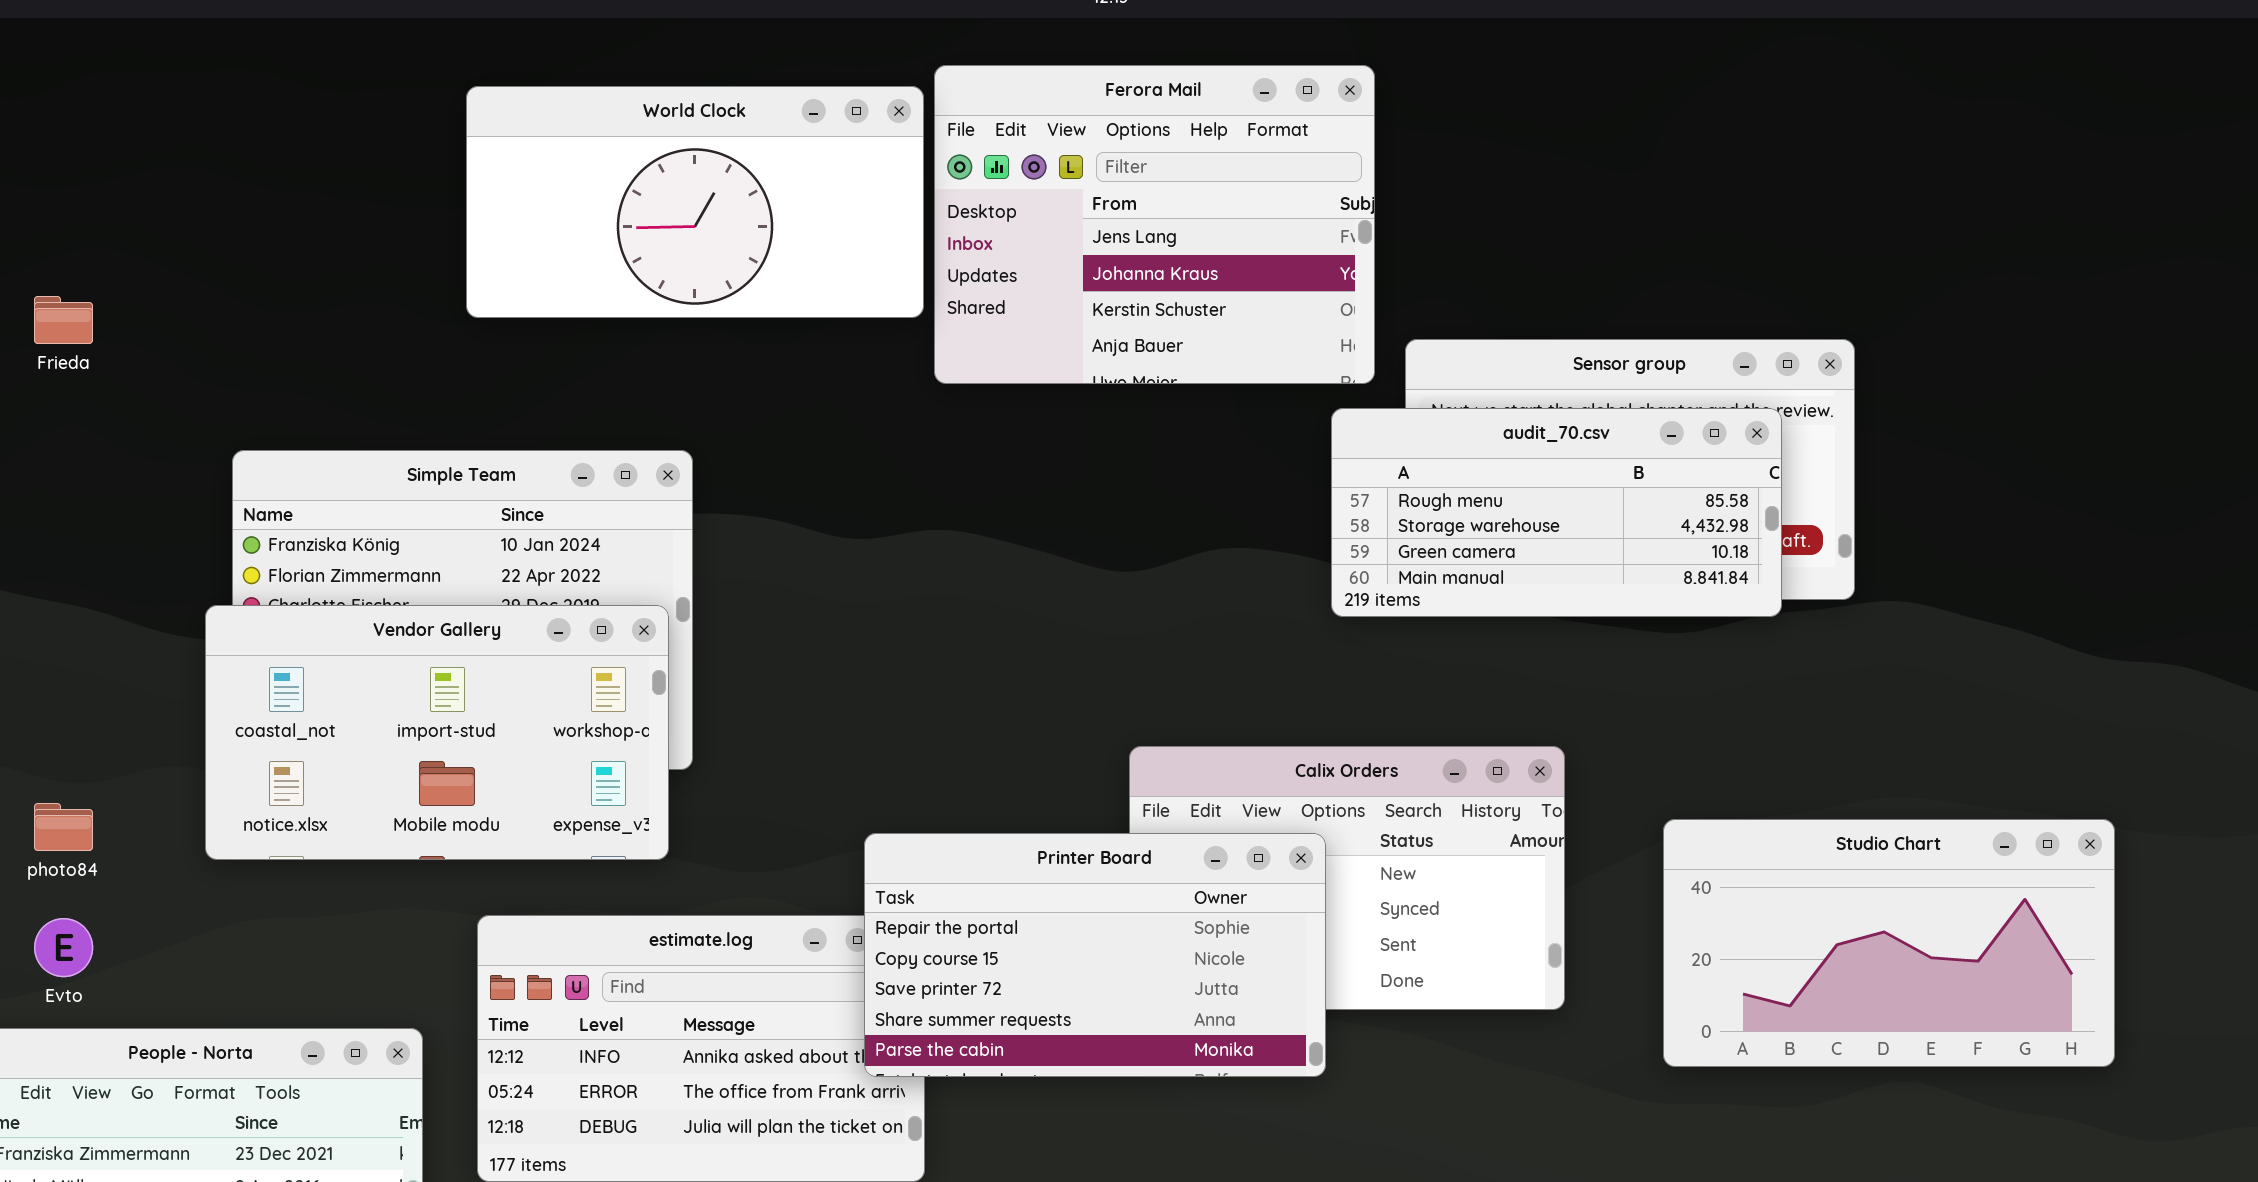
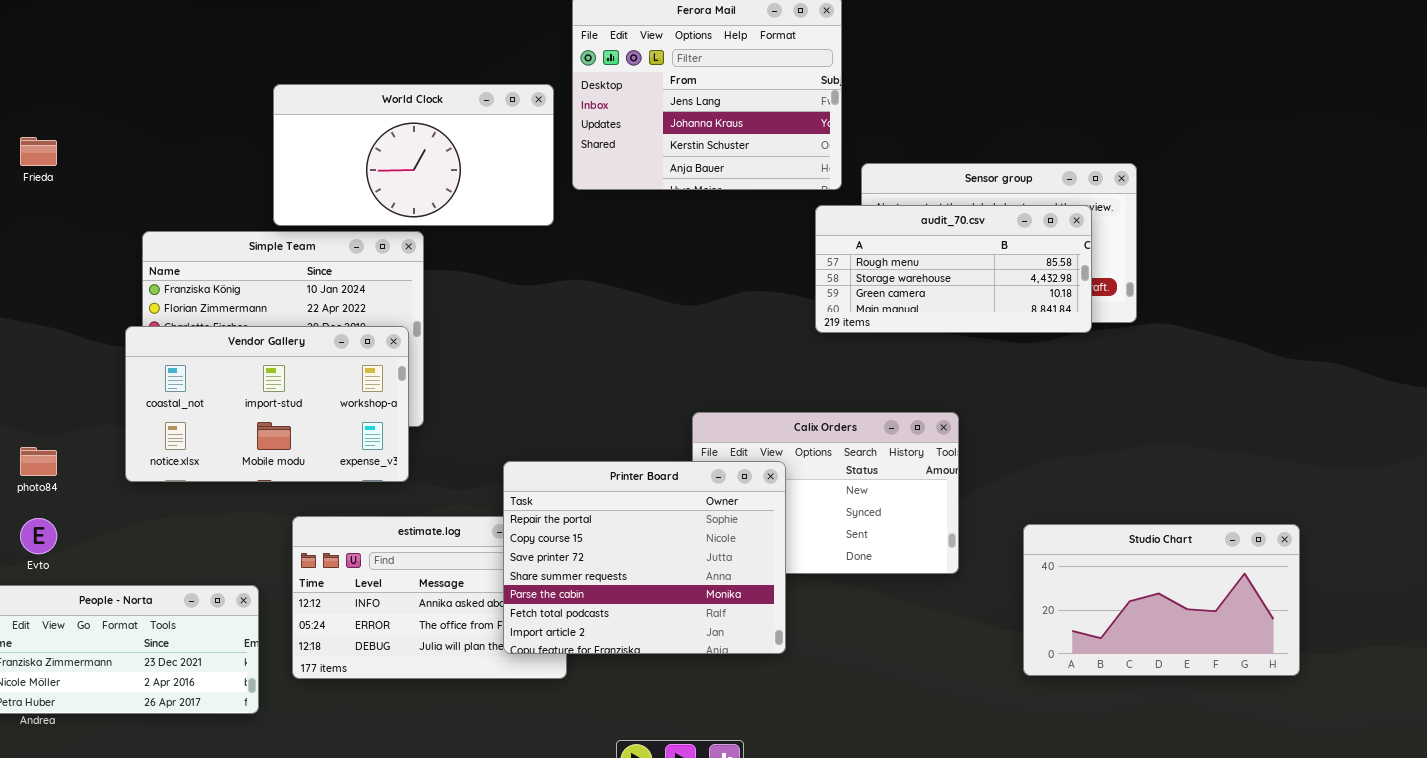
World Clock: [466,86,924,318] -> [273,84,554,226], moved
Studio Chart: [1663,819,2115,1067] -> [1023,524,1300,676], moved
Printer Board: [864,833,1326,1077] -> [503,461,786,654], moved, resized

